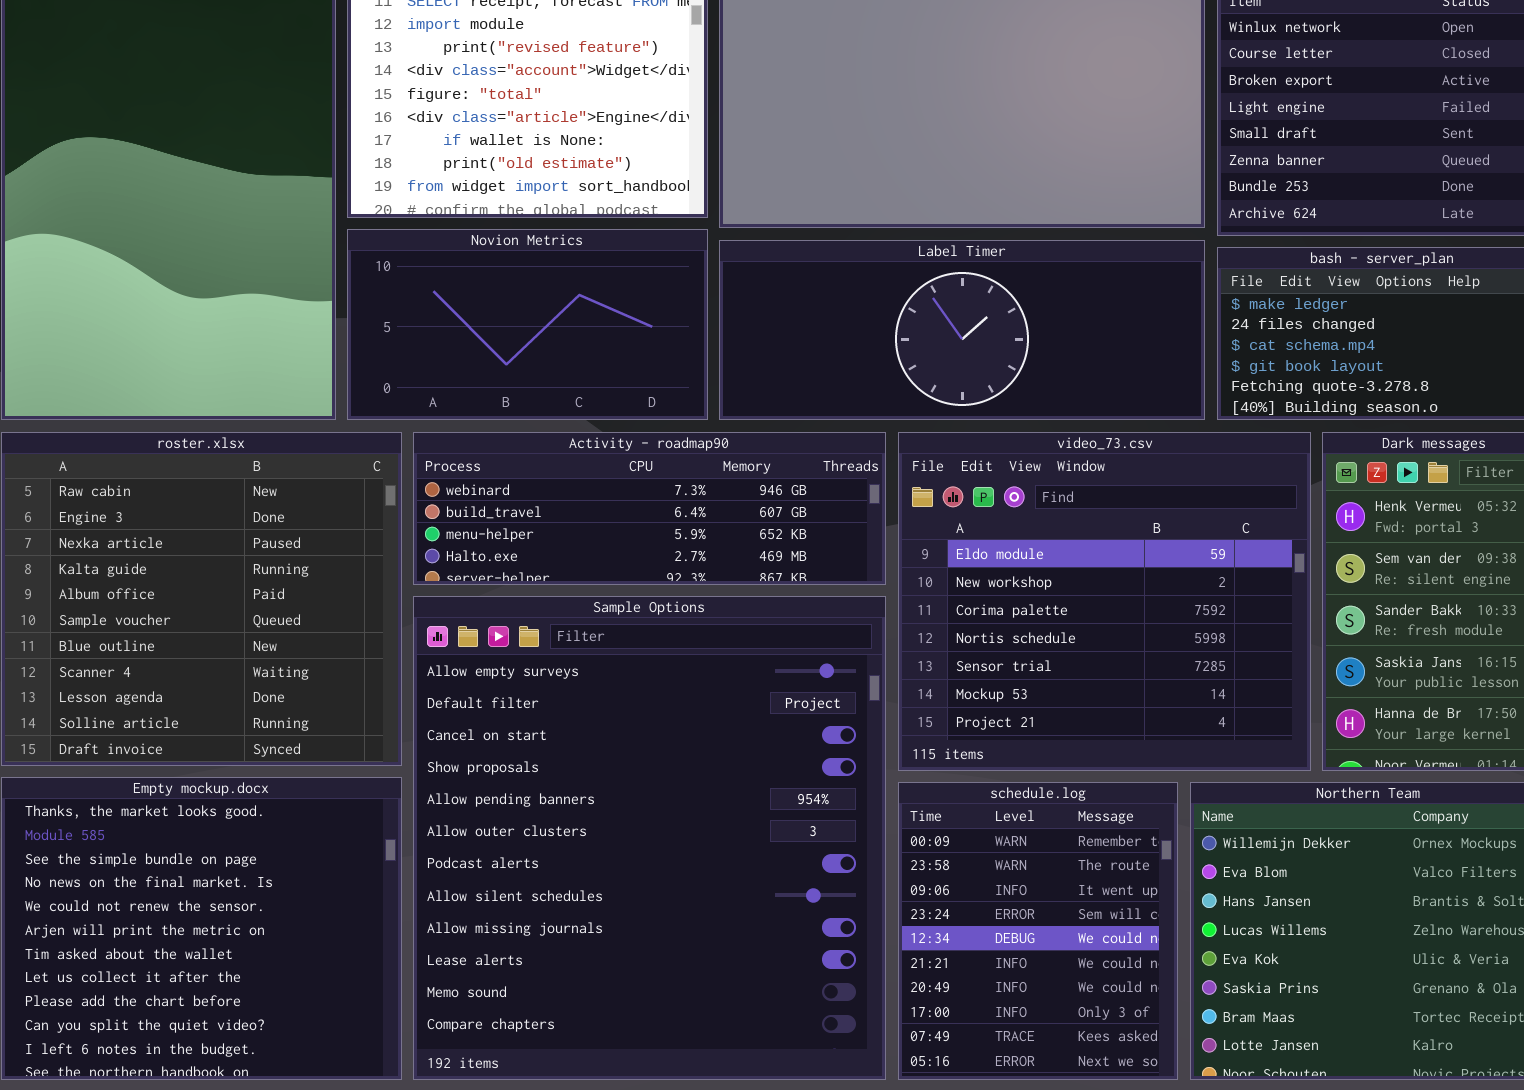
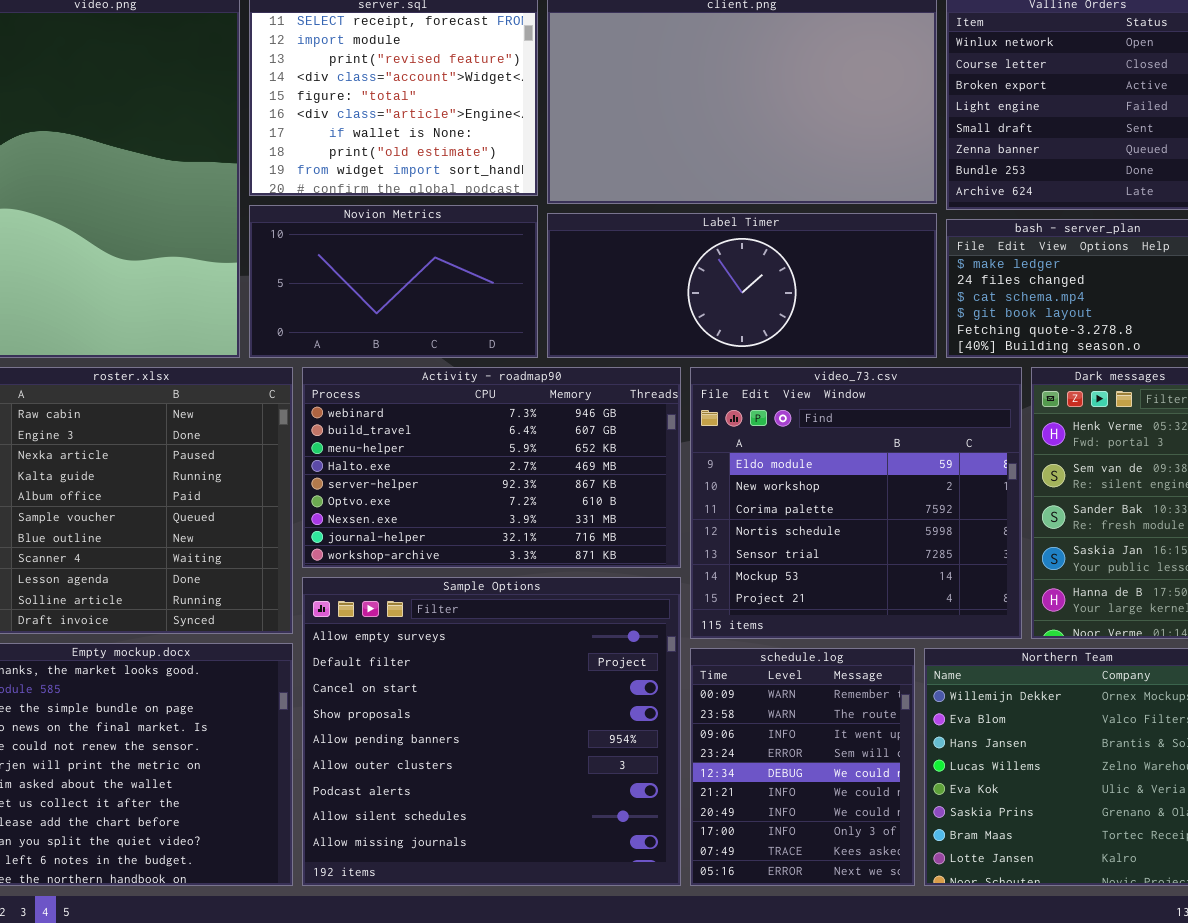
Activity - roadmap90: [413,432,886,585] -> [302,367,681,568], resized
Sample Options: [413,596,886,1080] -> [302,577,681,886], resized

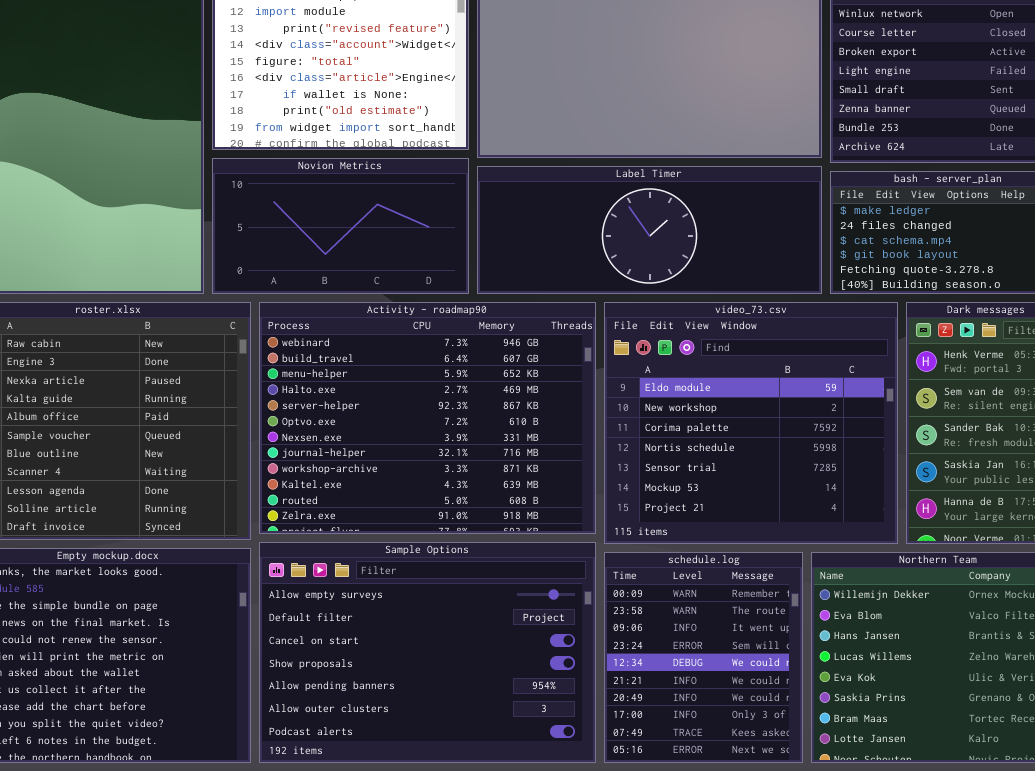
Activity - roadmap90: [302,367,681,568] -> [259,302,596,534], resized
Sample Options: [302,577,681,886] -> [259,542,596,763], resized

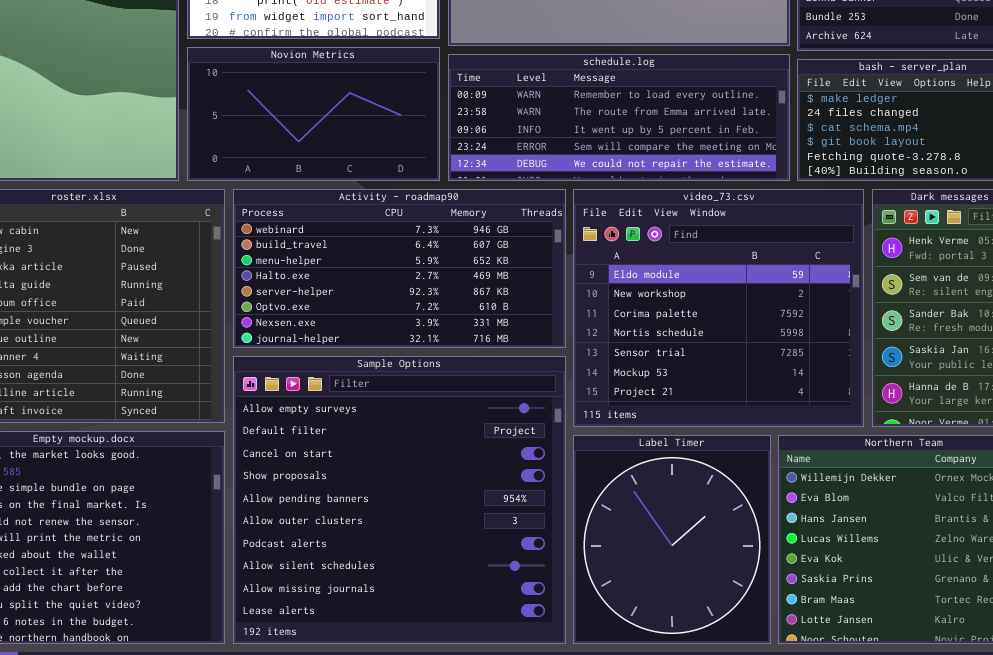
Label Timer: [477,166,822,294] -> [573,435,771,644], moved, resized
Activity - roadmap90: [259,302,596,534] -> [233,189,566,348], resized
Sample Options: [259,542,596,763] -> [233,356,566,644], resized
schedule.log: [604,552,803,763] -> [448,54,790,181], moved, resized

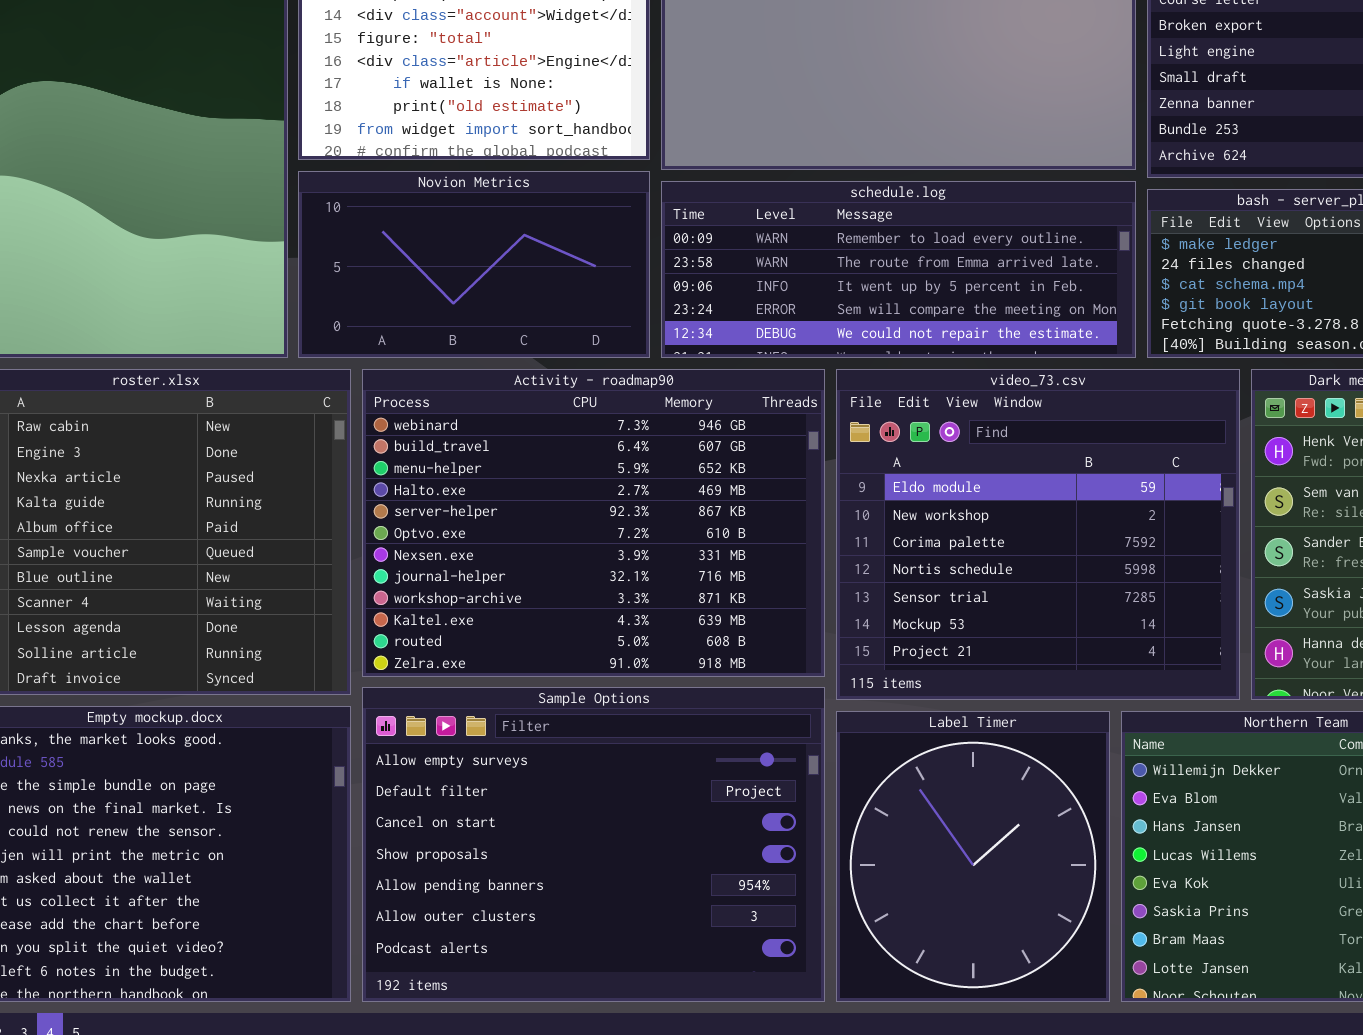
Activity - roadmap90: [233,189,566,348] -> [362,369,825,677], resized
Sample Options: [233,356,566,644] -> [362,687,825,1002], resized

